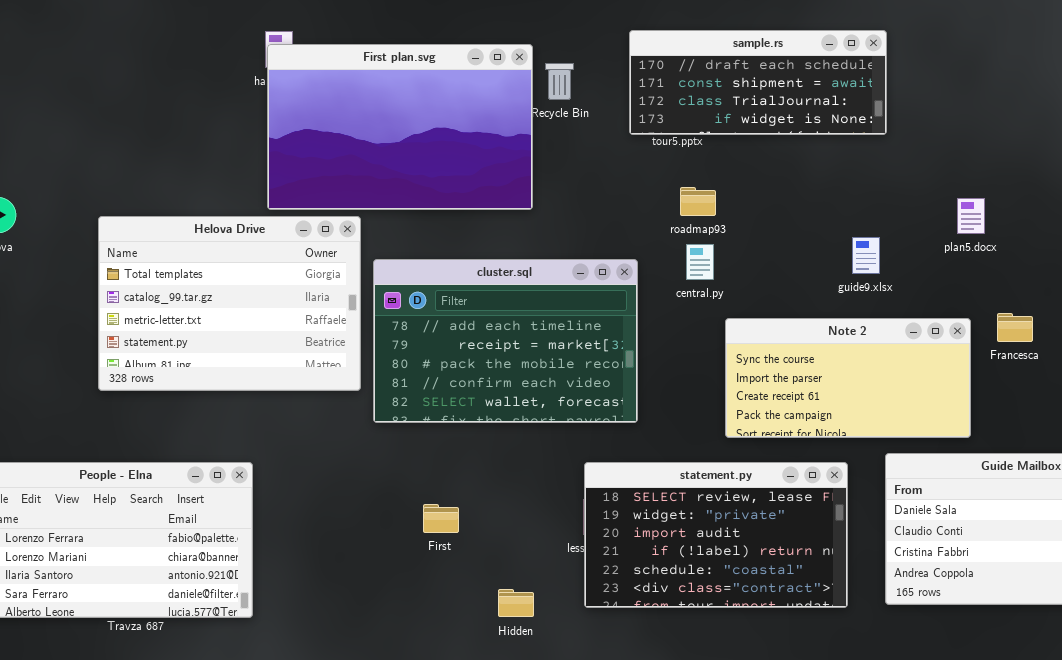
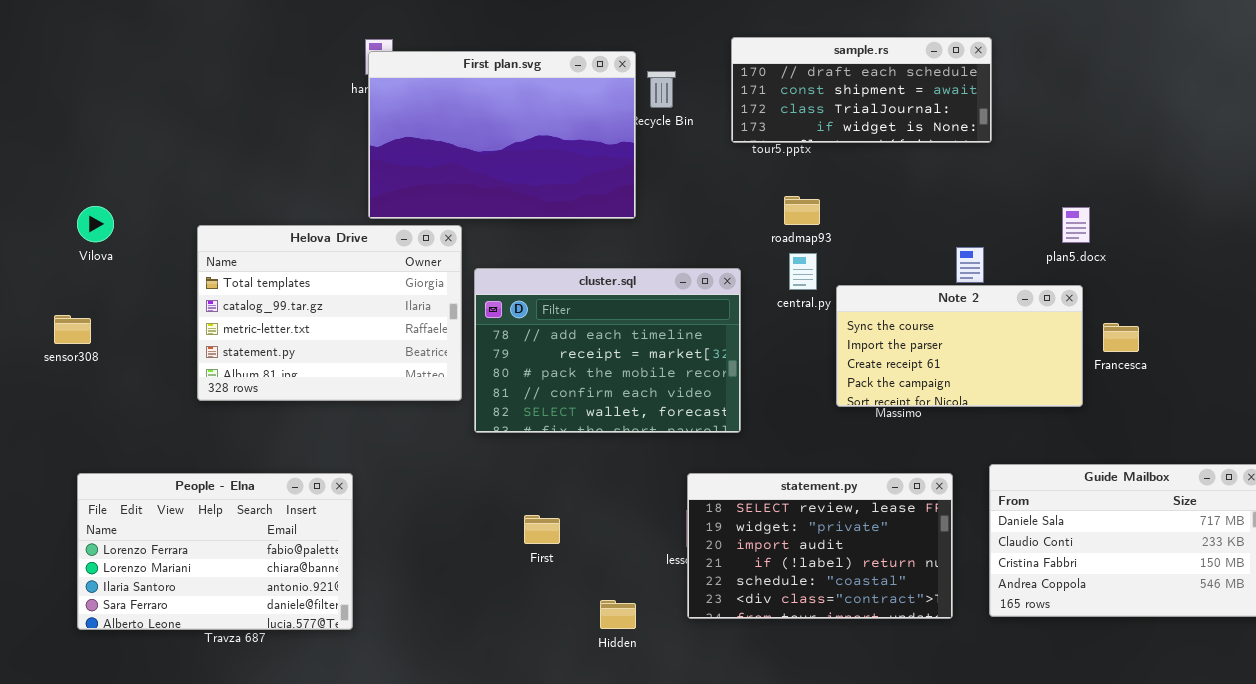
Note 2: [725,318,971,438] -> [836,285,1083,407], moved

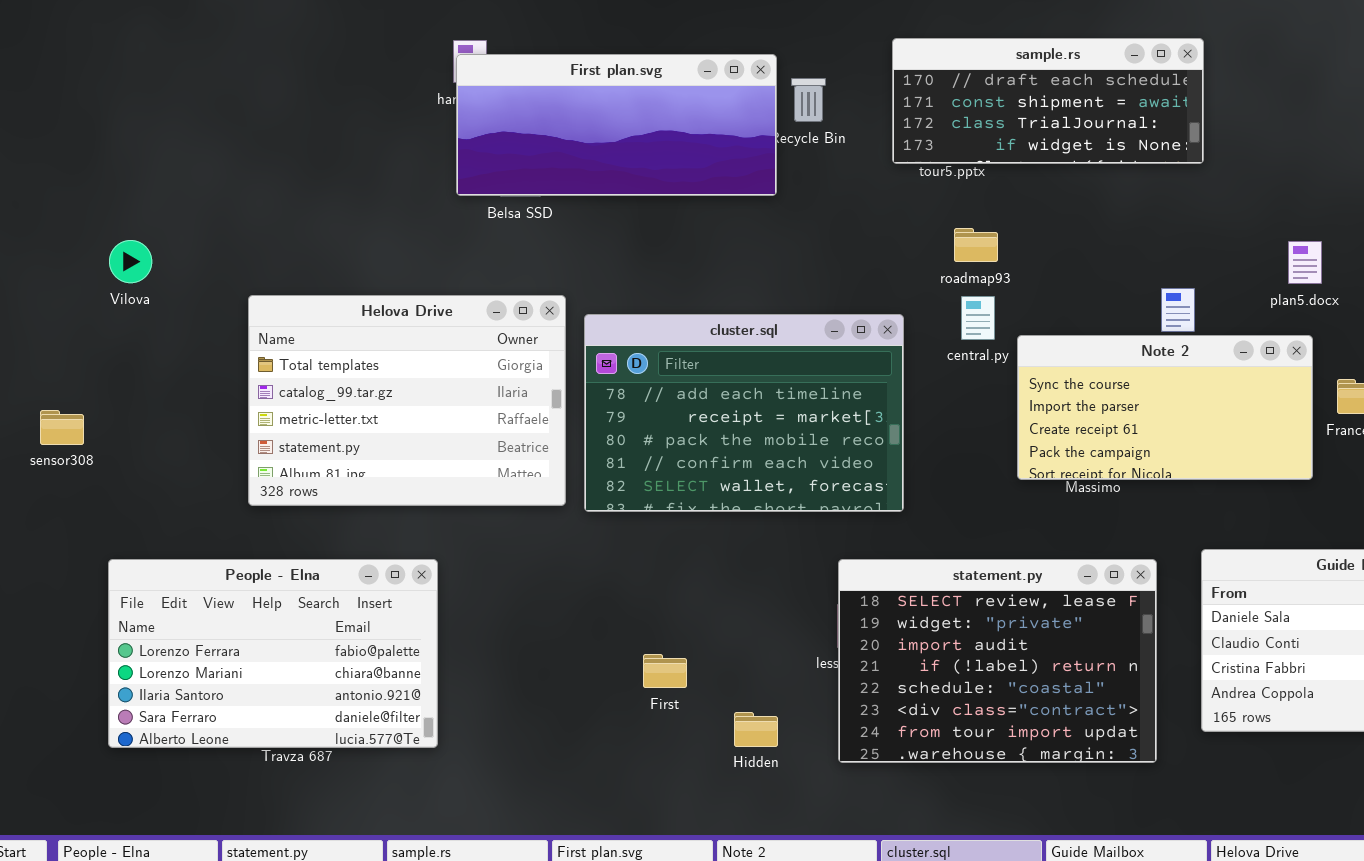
First plan.svg: [368,51,636,219] -> [456,54,777,196], resized
Helova Drive: [197,225,462,401] -> [248,295,566,506], moved
sensor308: [54,315,91,344] -> [40,410,84,445], moved
statement.py: [687,473,953,619] -> [838,559,1157,763], resized
First: [524,515,560,544] -> [643,654,687,688], moved

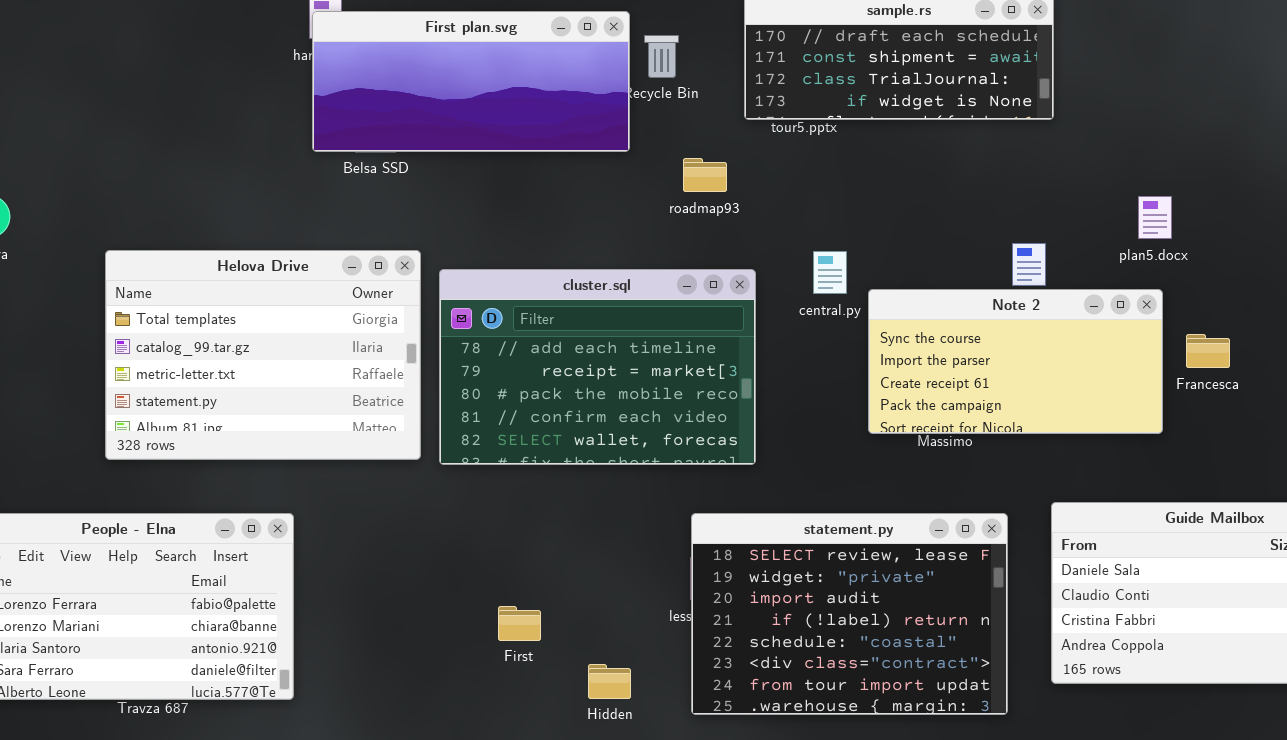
roadmap93: [954,228,998,262] -> [683,158,727,192], moved

